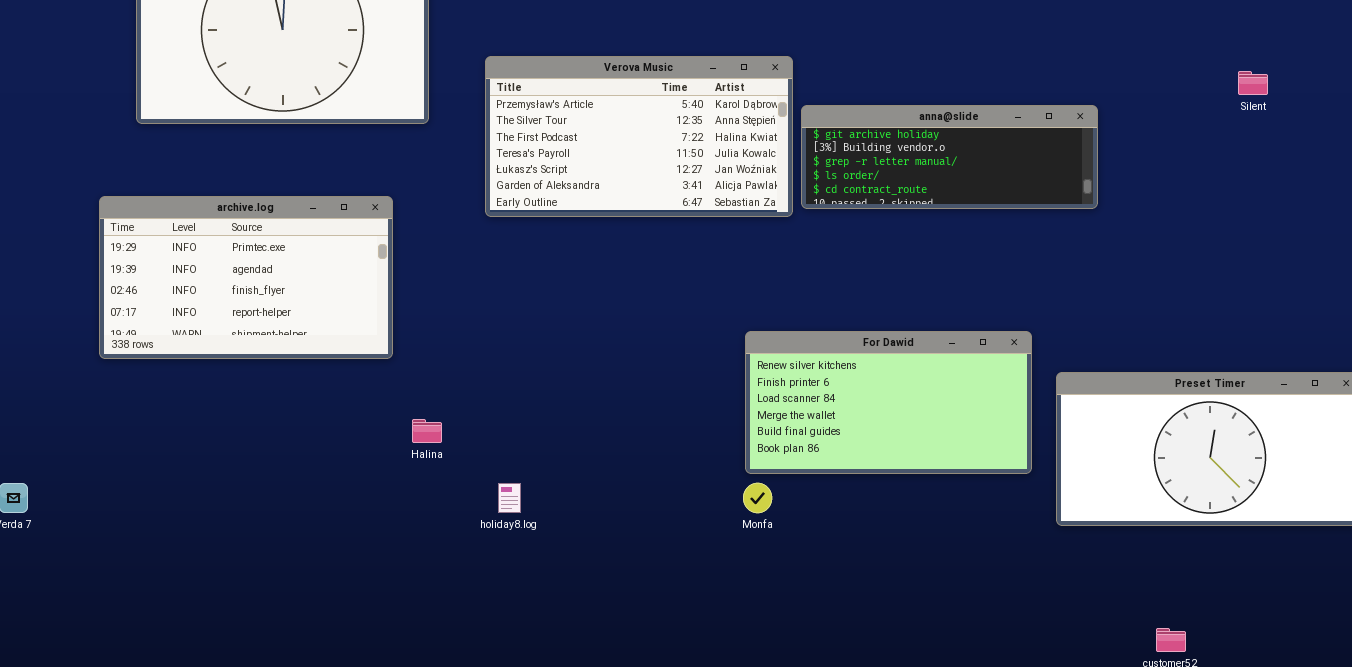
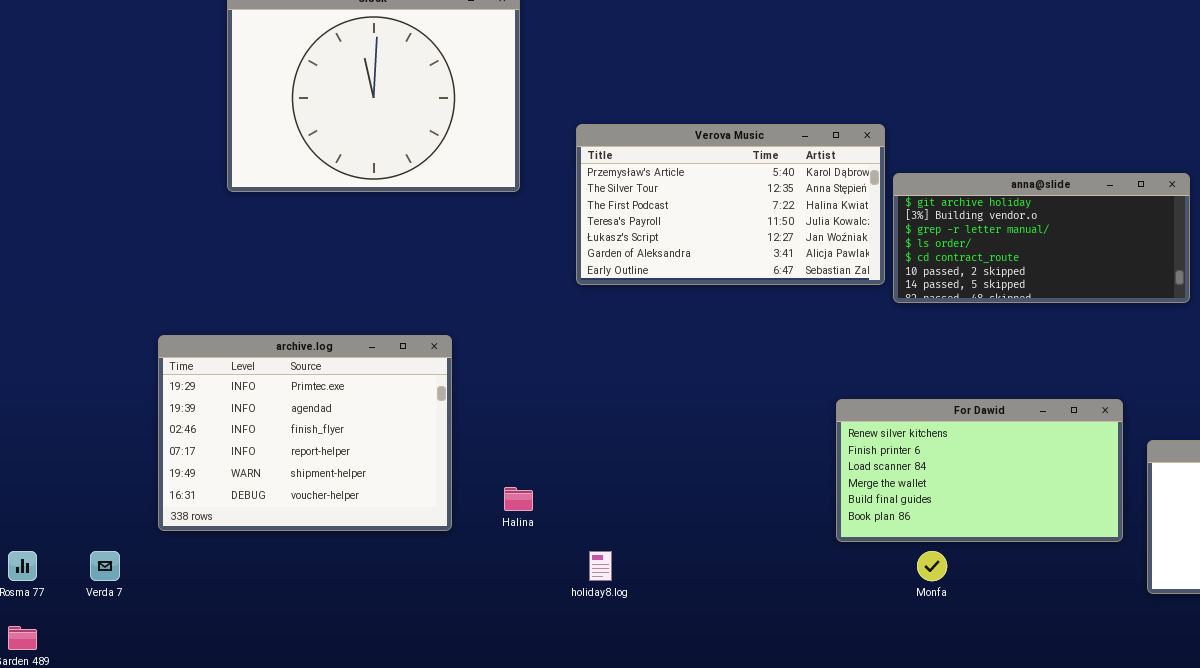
anna@slide: [801,105,1098,209] -> [893,173,1190,303], resized
archive.log: [99,196,393,359] -> [158,335,452,531], moved, resized
Monfa: [743,483,772,513] -> [917,551,947,581], moved

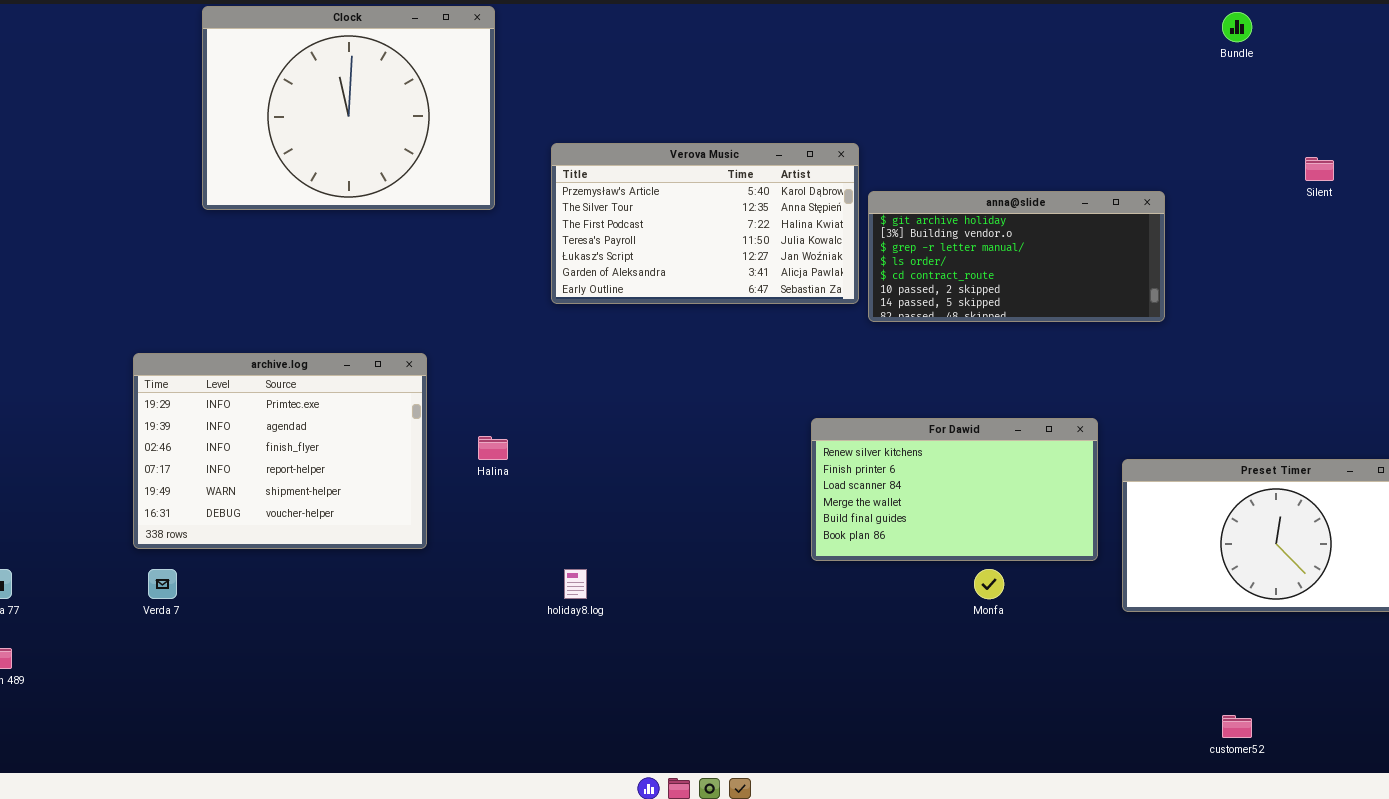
Halina: [504,487,533,511] -> [478,436,508,460], moved
Verda 7: [90,551,120,581] -> [148,569,177,599], moved
Monfa: [917,551,947,581] -> [974,569,1004,599], moved

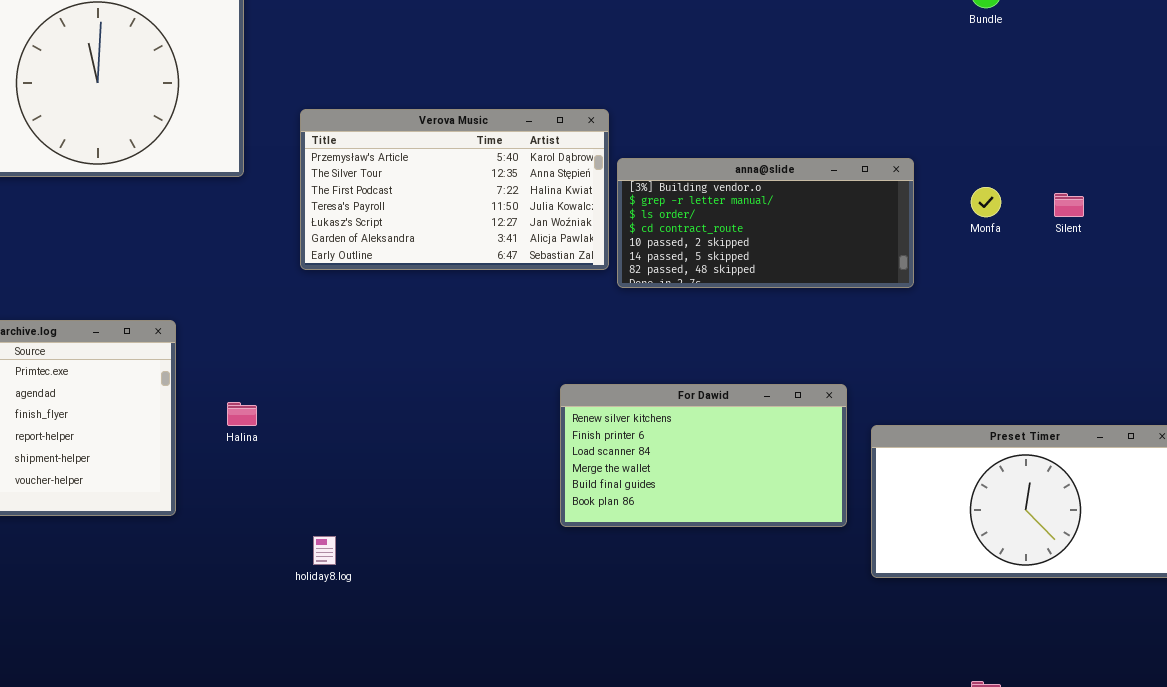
Silent: [1305,157,1334,181] -> [1054,193,1084,217], moved
anna@slide: [868,191,1165,322] -> [617,158,914,288], scrolled down 1 row
Monfa: [974,569,1004,599] -> [971,187,1001,217], moved

